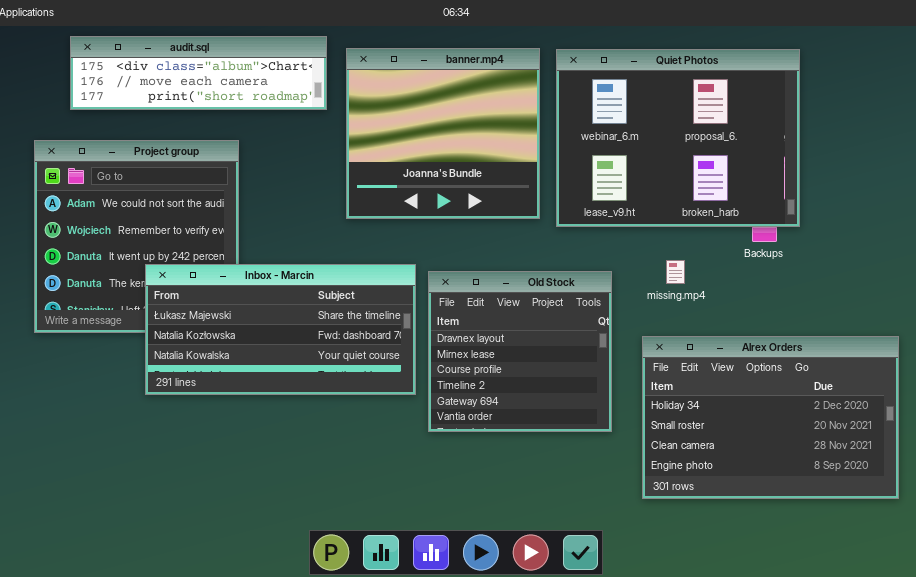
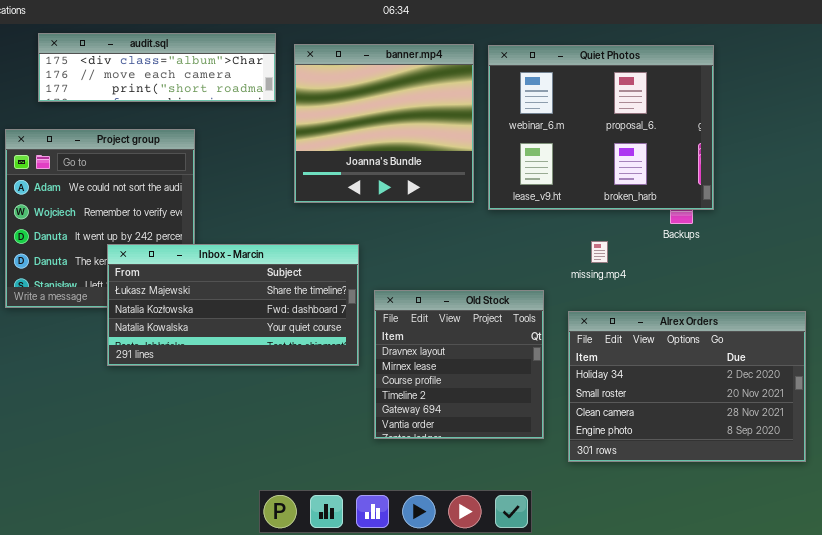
Old Stock: [428,271,612,432] -> [374,290,544,439], moved

